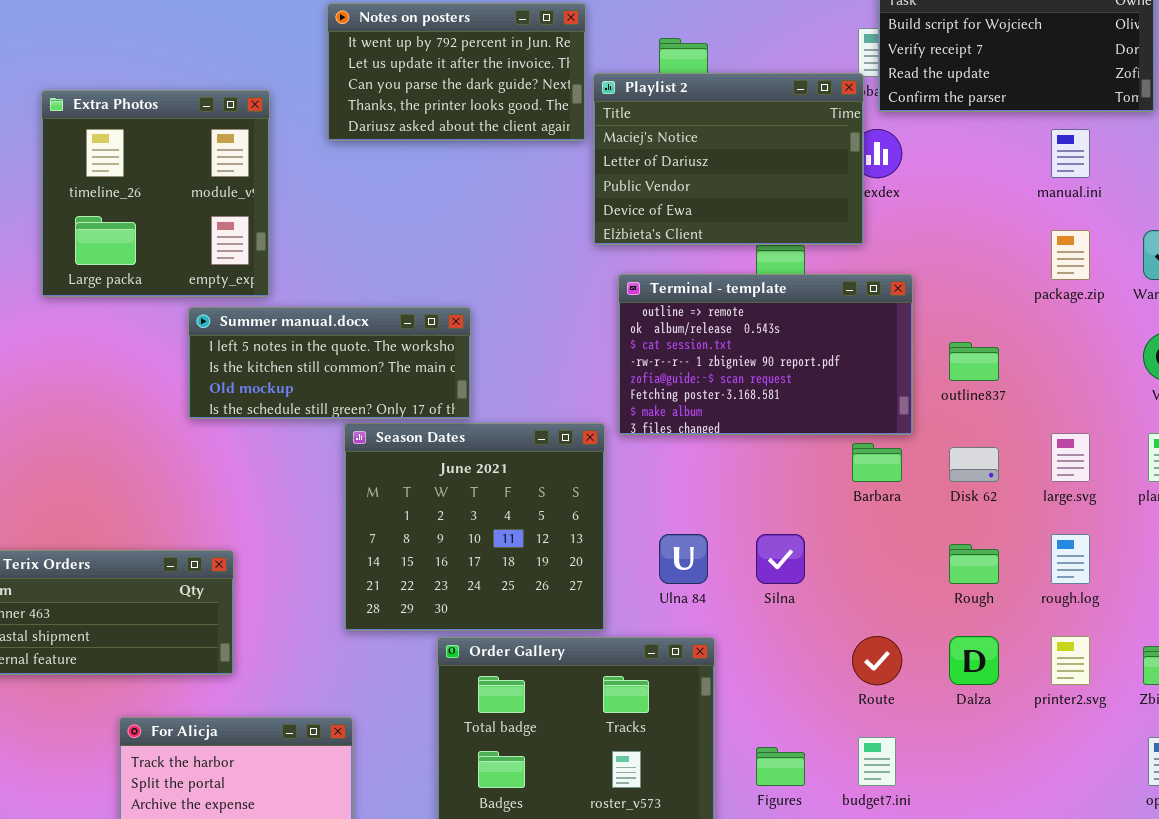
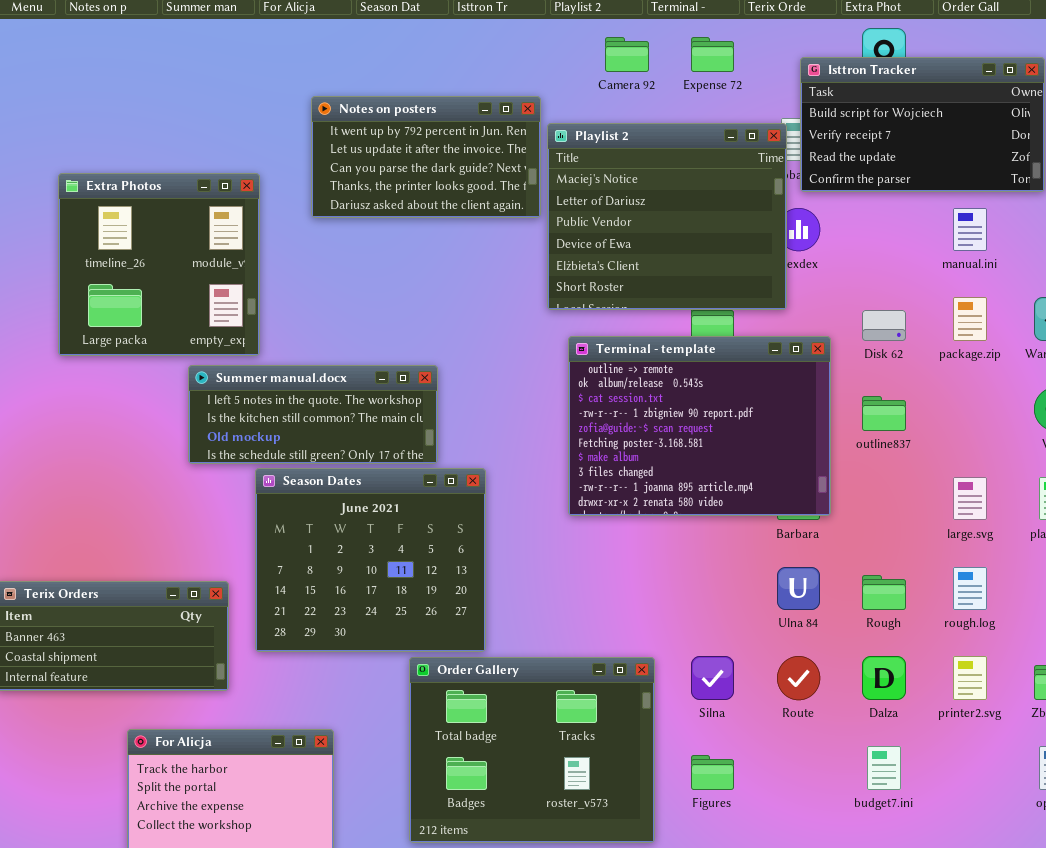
Playlist 2: [593,73,864,245] -> [547,123,787,310], resized
Terminal - template: [618,274,913,435] -> [568,336,831,516], resized
Season Dates: [344,423,605,631] -> [255,468,486,652], moved
Disk 62: [949,447,999,482] -> [862,310,906,341], moved
Ulna 84: [659,534,708,584] -> [777,567,820,610], moved
Silna: [756,534,805,584] -> [691,656,734,700], moved
budget7.ini: [858,737,896,786] -> [867,746,901,790], moved

